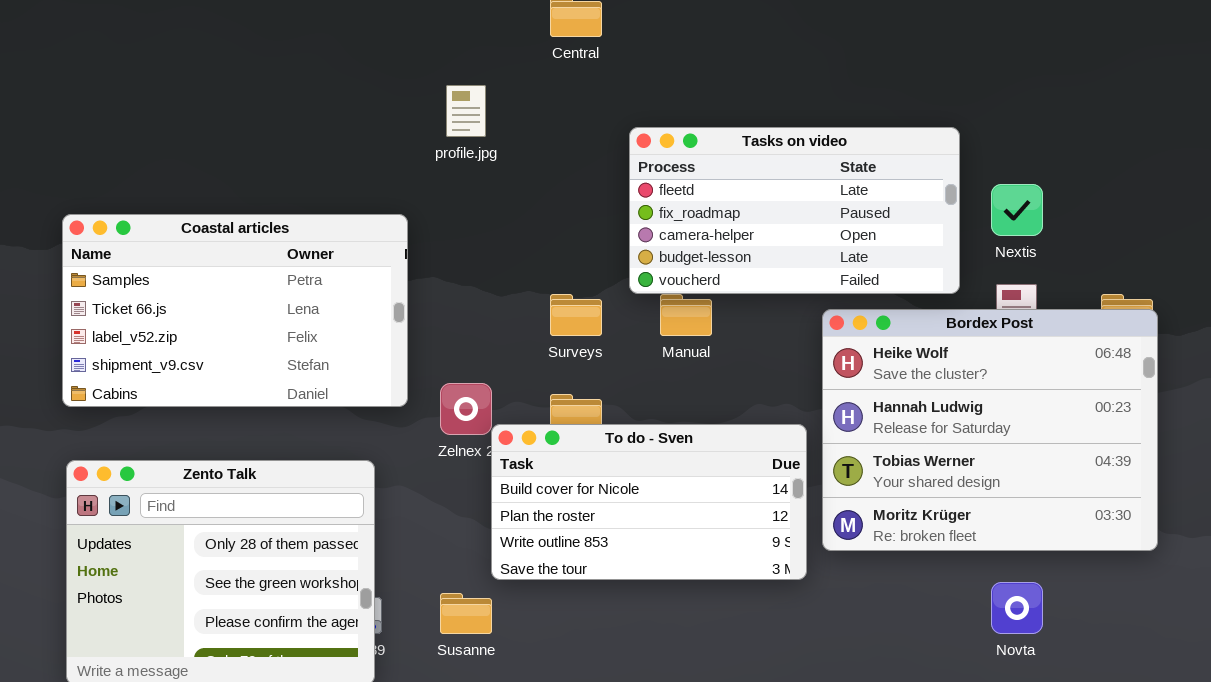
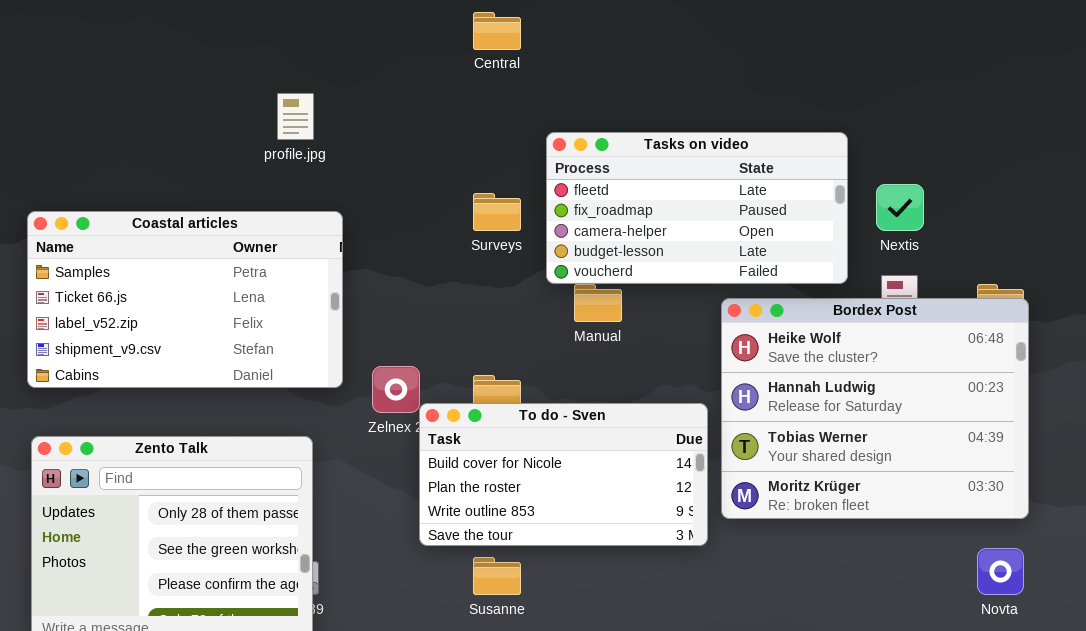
profile.jpg: [446,85,486,137] -> [277,93,314,140], moved
Surveys: [550,294,602,336] -> [473,193,521,231], moved
Novta: [991,582,1043,634] -> [977,548,1024,595], moved
Susanne: [440,593,492,634] -> [473,557,521,595], moved

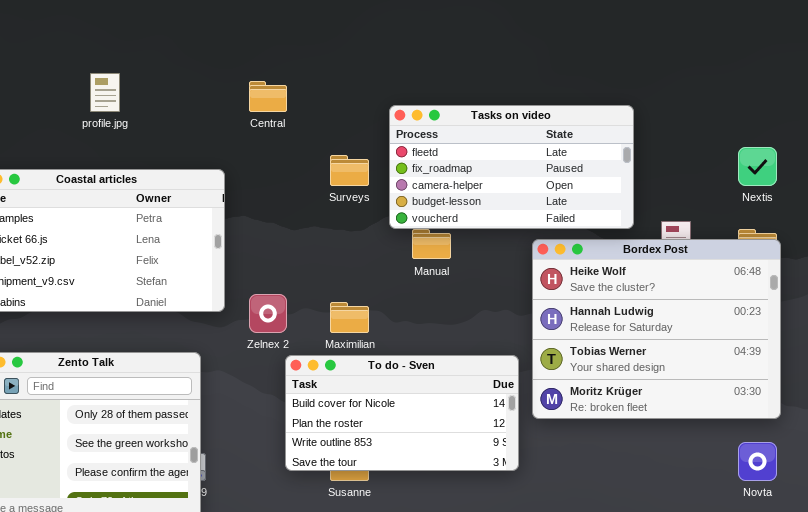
Central: [473,12,521,50] -> [249,81,287,112], moved
profile.jpg: [277,93,314,140] -> [90,73,120,112], moved
Nextis: [876,184,924,231] -> [738,147,777,186], moved
To do - Sven: [419,403,708,546] -> [285,355,519,471], moved

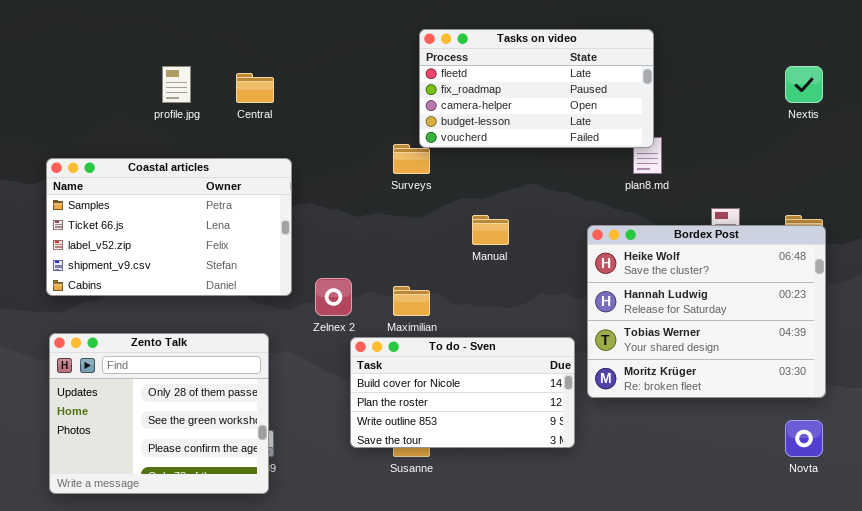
Central: [249,81,287,112] -> [236,73,274,103], moved
Tasks on video: [389,105,634,229] -> [419,29,654,148], moved
Nextis: [738,147,777,186] -> [785,66,823,103], moved

